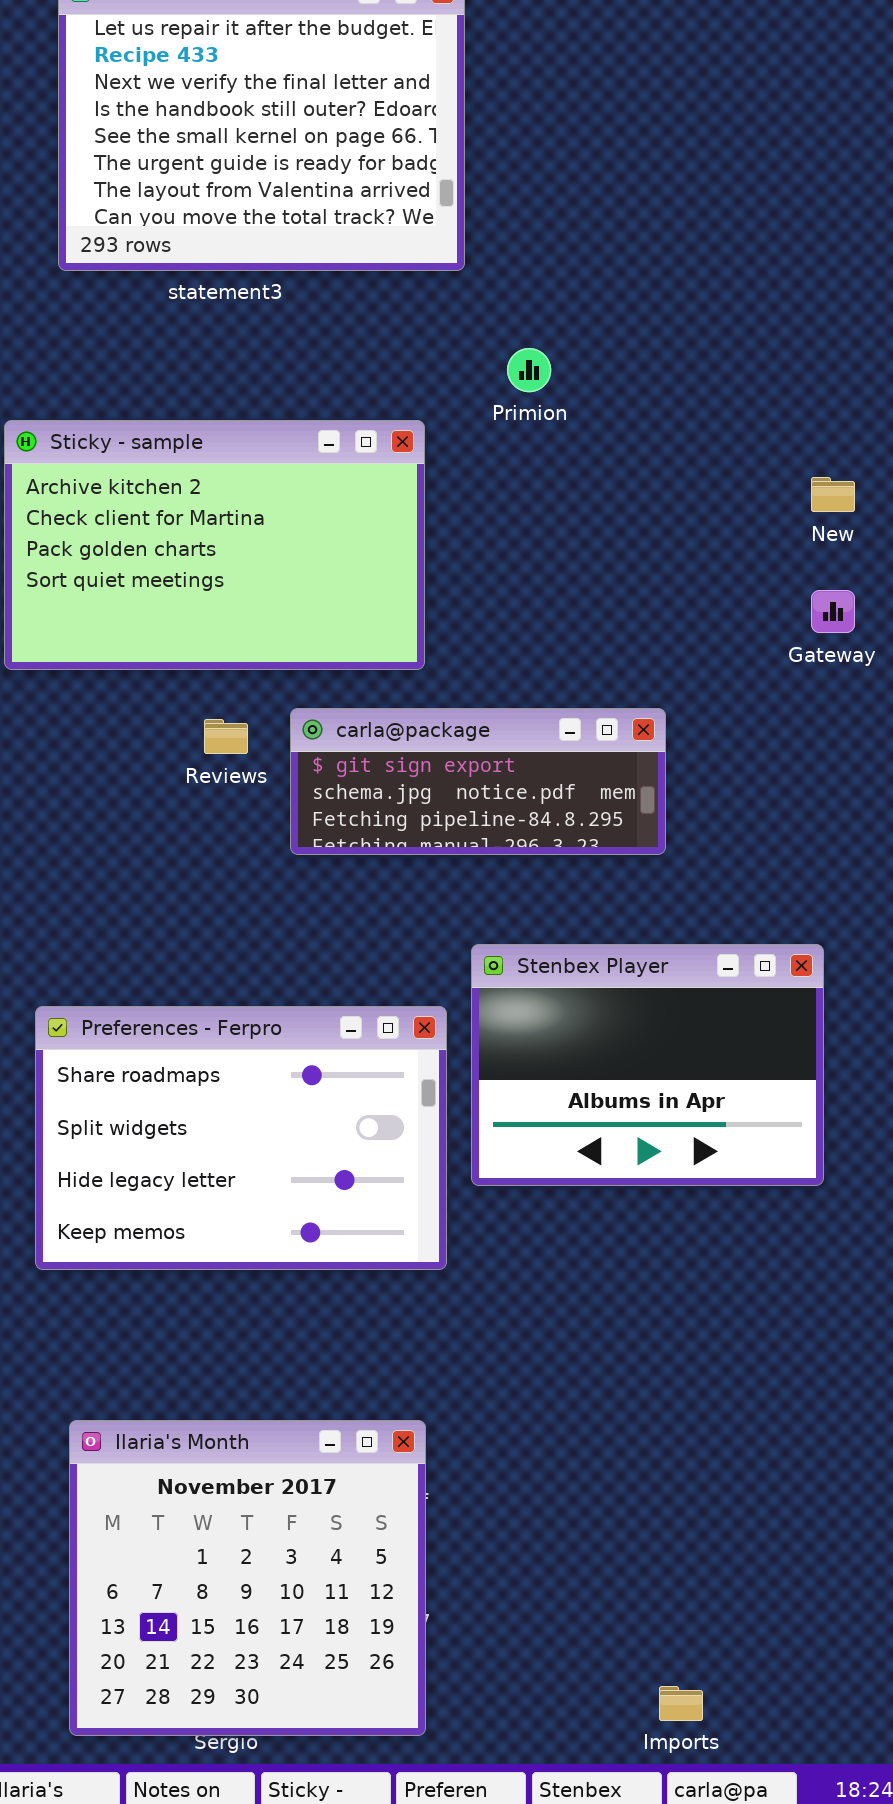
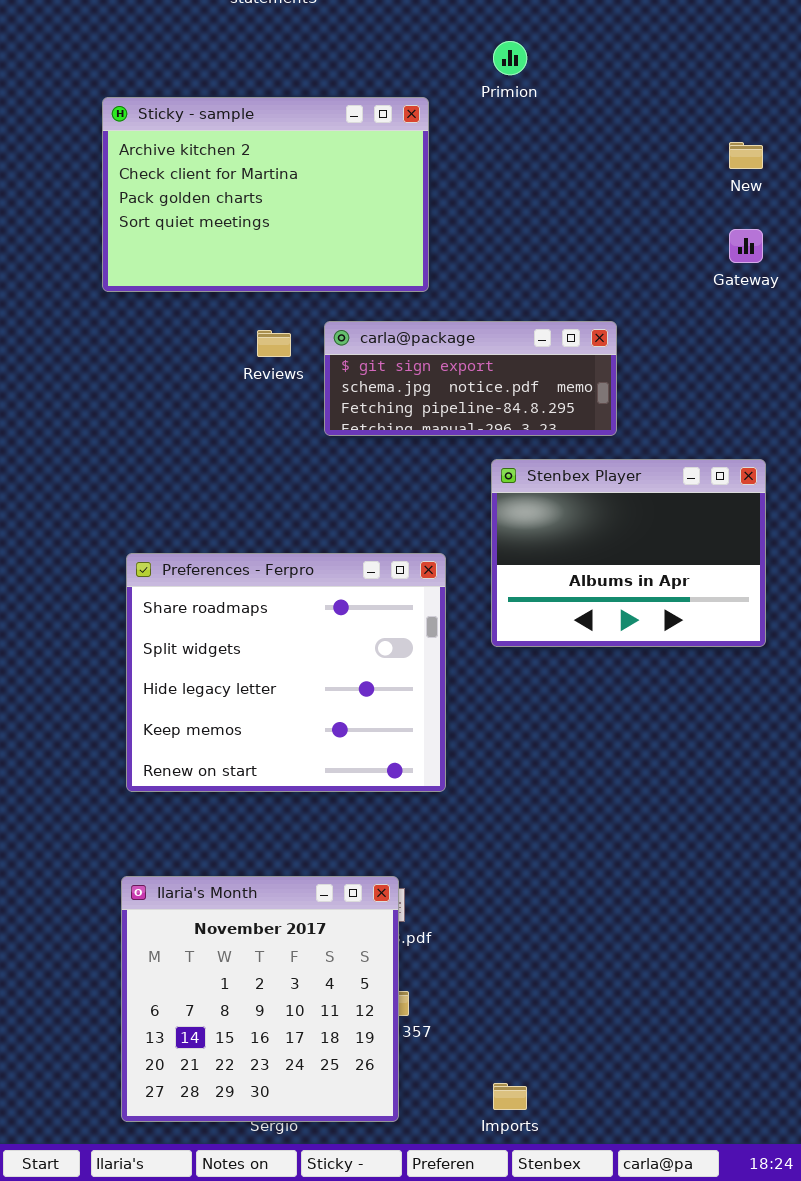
Stenbex Player: [471,944,824,1186] -> [491,459,766,647], moved
Preferences - Ferpro: [35,1006,447,1270] -> [126,553,446,792], resized
Ilaria's Month: [69,1420,426,1736] -> [121,876,399,1122], moved
Imports: [659,1686,703,1721] -> [493,1083,527,1110], moved

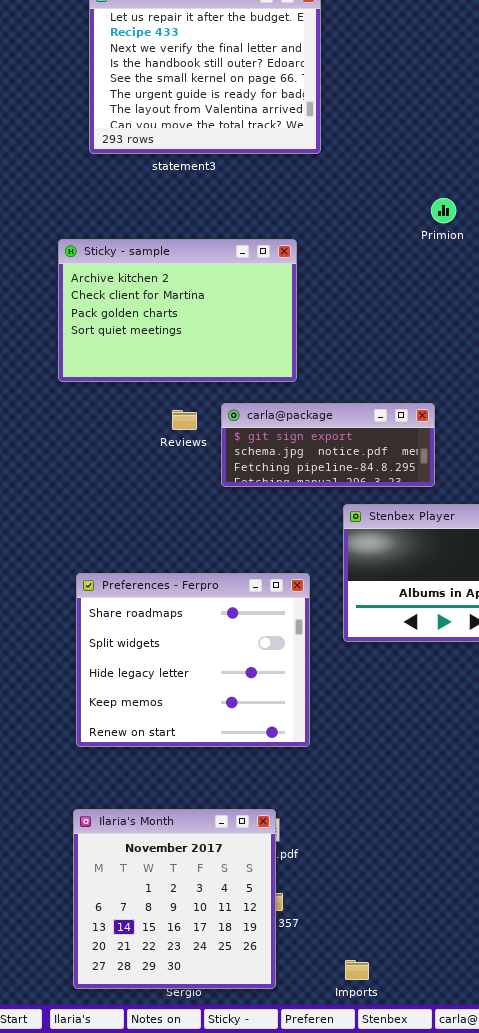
Primion: [493,41,527,75] -> [431,198,456,223], moved

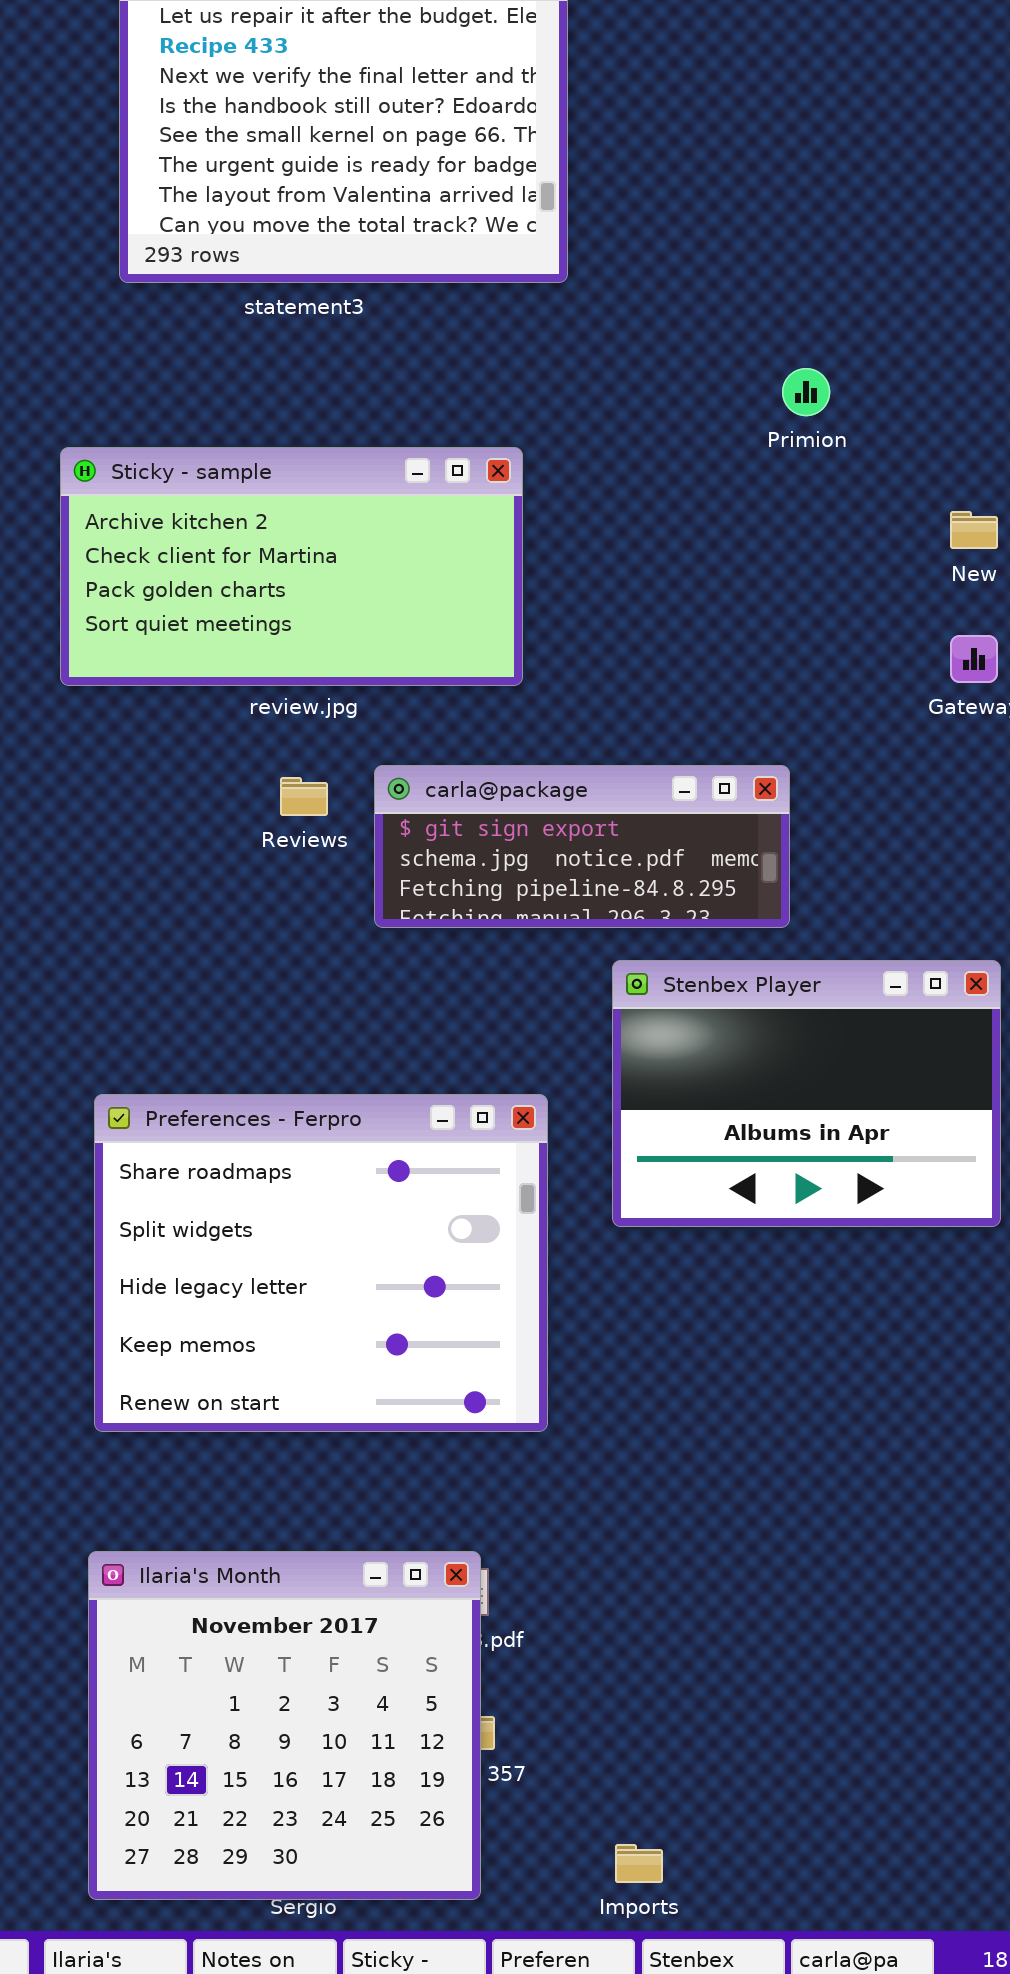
Sticky - sample: [58,239,297,382] -> [60,447,523,686], resized

